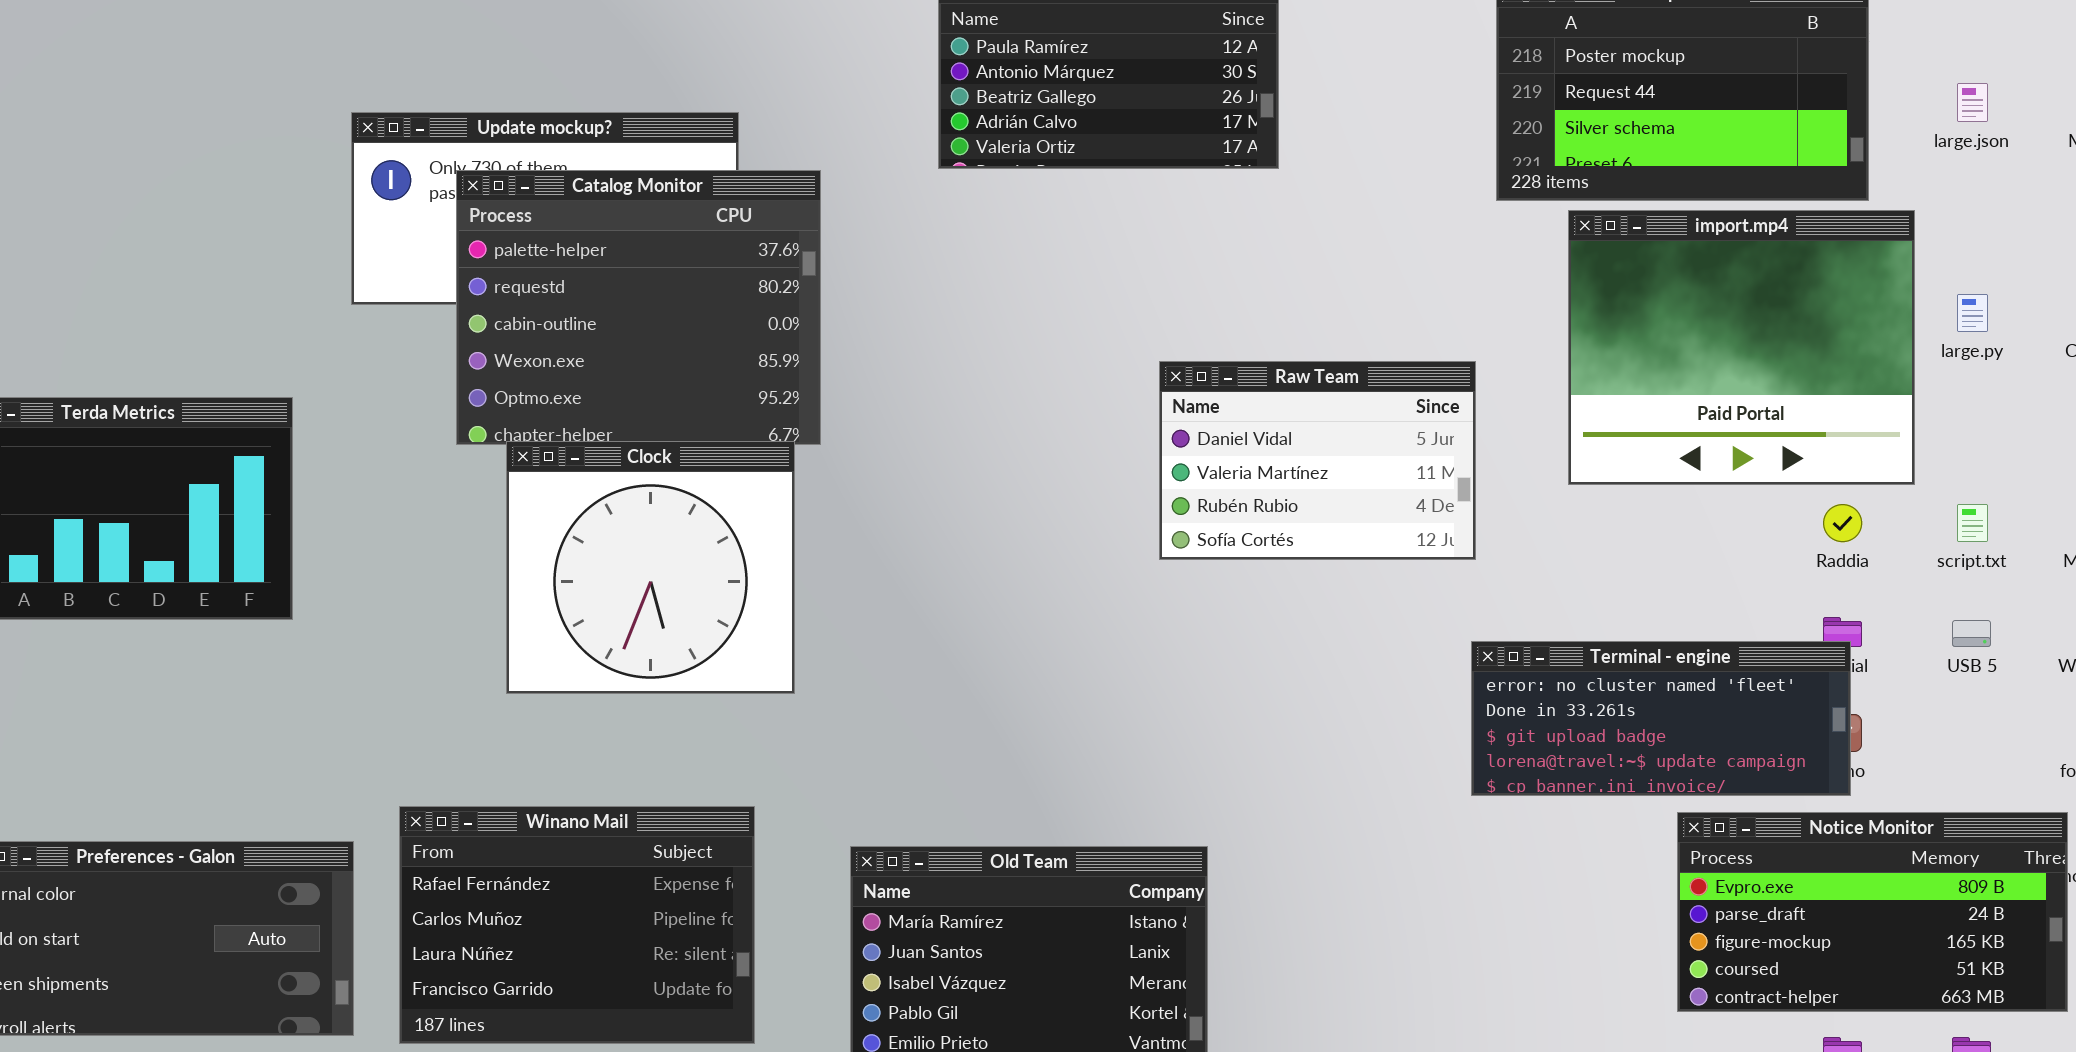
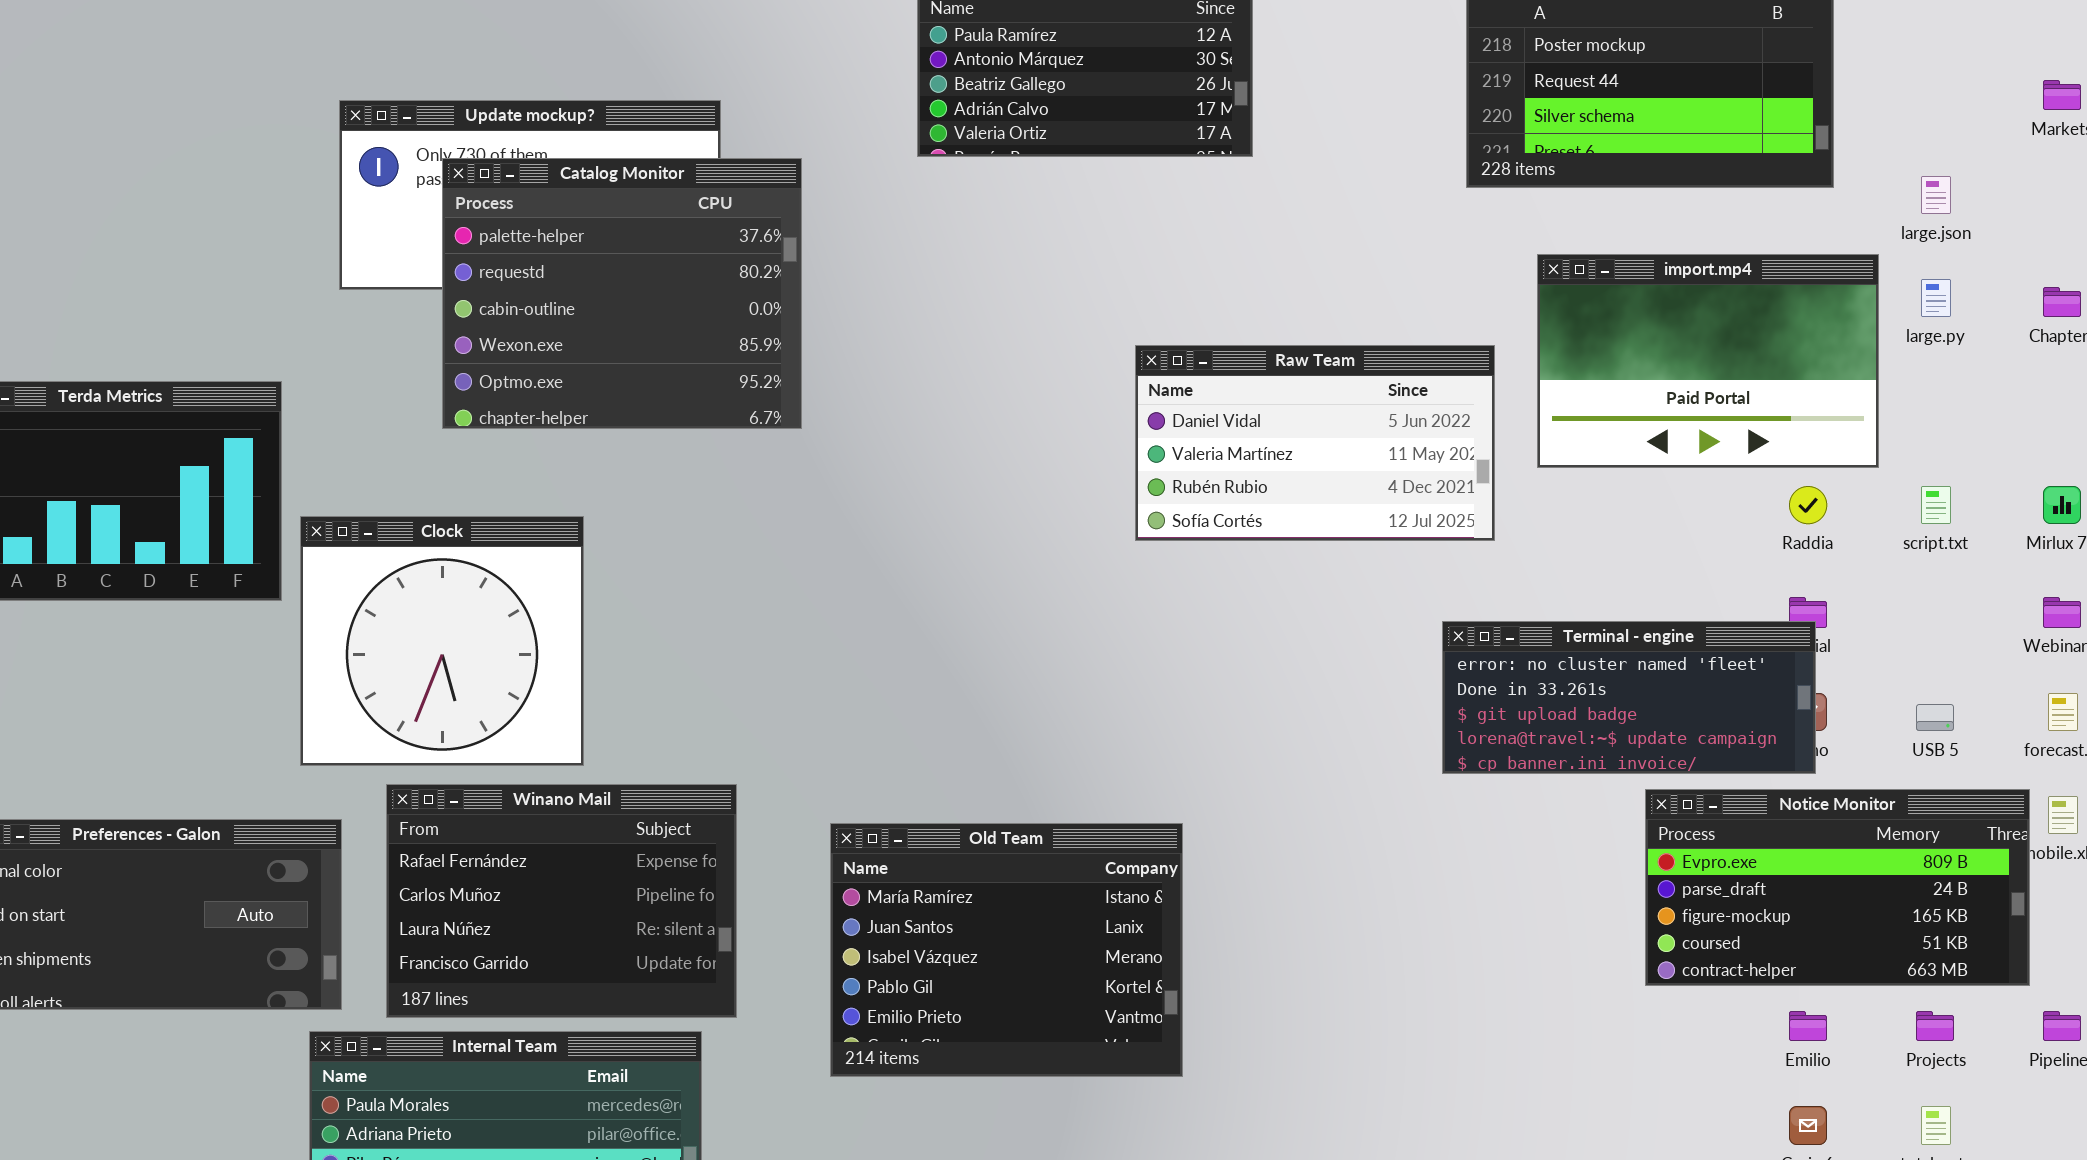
large.json: [1957,83,1988,122] -> [1921,176,1951,214], moved
import.mp4: [1568,210,1915,485] -> [1537,254,1879,468], resized
Raw Team: [1159,361,1476,560] -> [1135,345,1495,541], resized
Clock: [506,441,795,694] -> [300,516,584,766], moved
USB 5: [1952,620,1991,647] -> [1916,704,1954,731], moved

